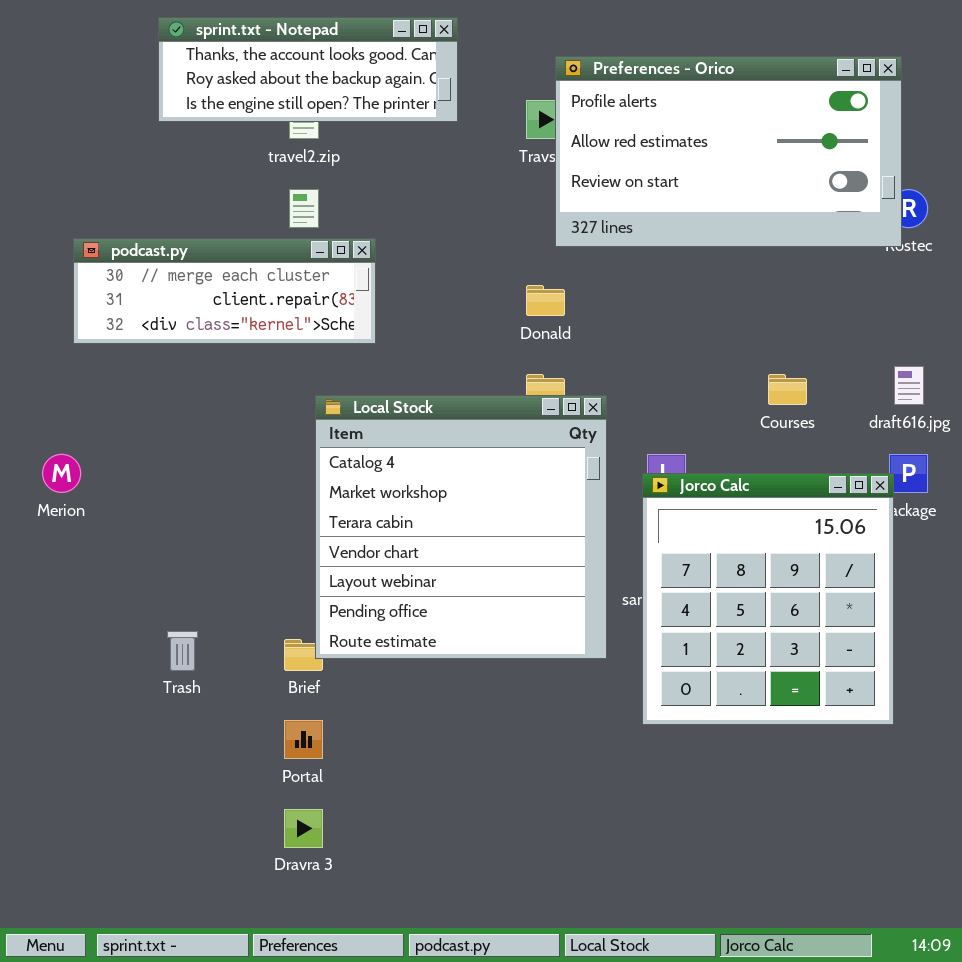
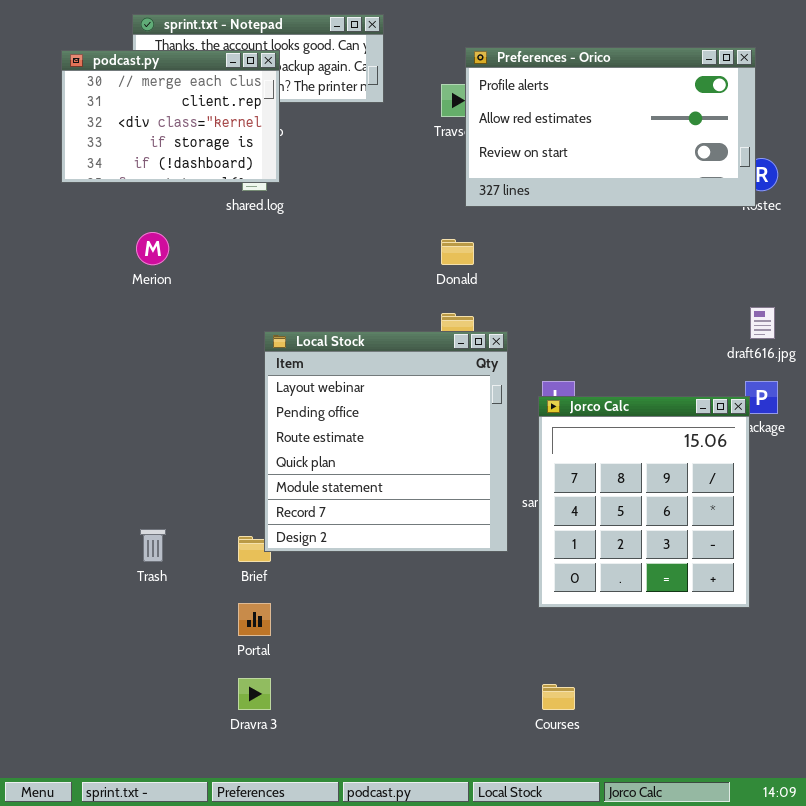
podcast.py: [73,238,376,344] -> [61,50,280,183], moved, resized
Courses: [768,374,807,405] -> [542,684,575,710], moved
Local Stock: [315,395,607,659] -> [264,331,508,552], scrolled down 4 rows
Merion: [42,454,81,493] -> [136,232,169,265], moved

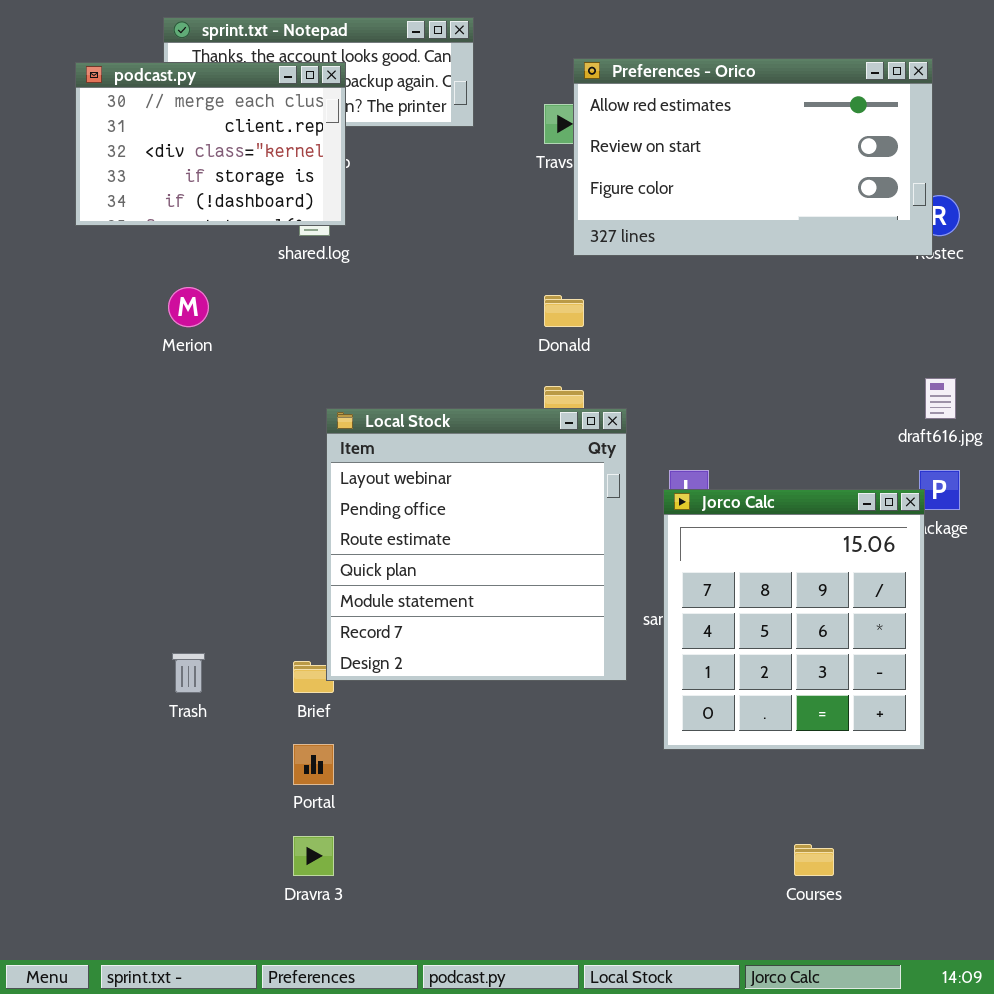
Preferences - Orico: [465,47,756,207] -> [573,58,933,256], scrolled down 1 row
Courses: [542,684,575,710] -> [794,844,834,876], moved

